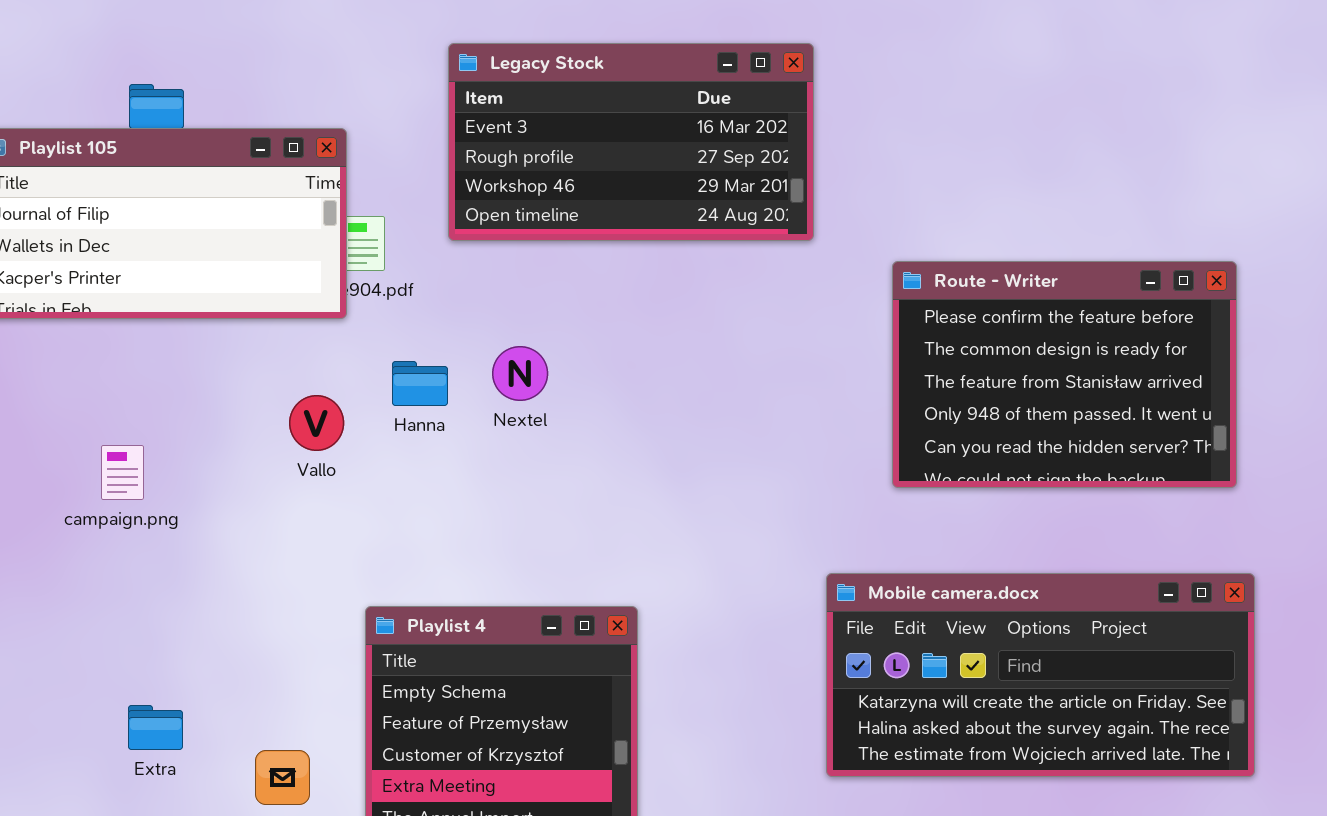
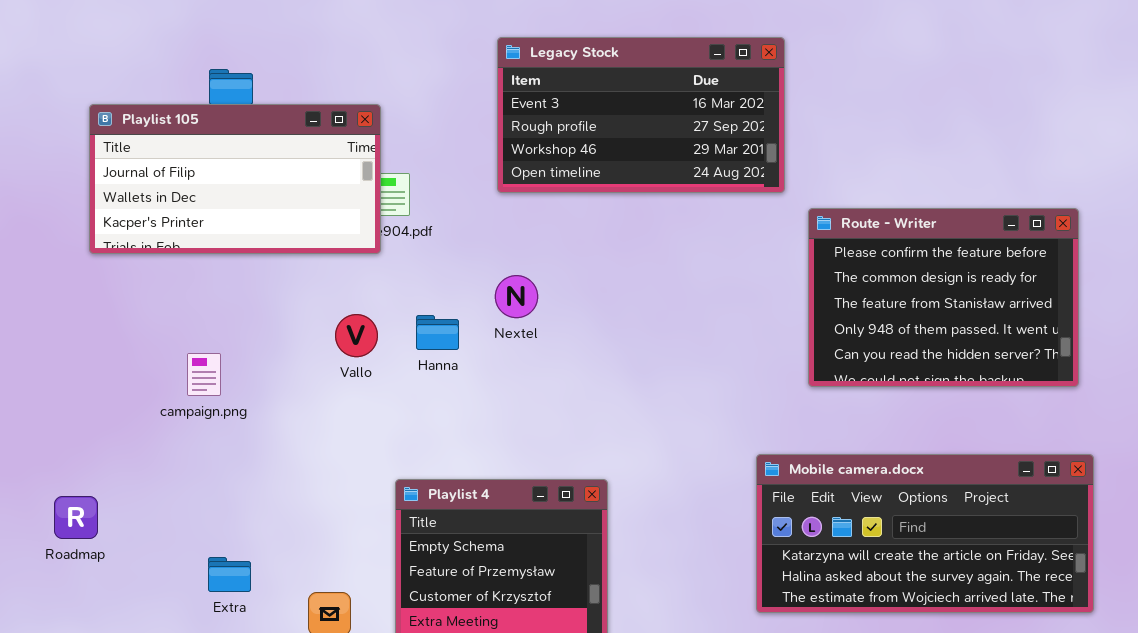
Legacy Stock: [448,43,814,241] -> [497,37,785,193], moved
Hanna: [392,361,448,406] -> [416,315,459,350], moved

